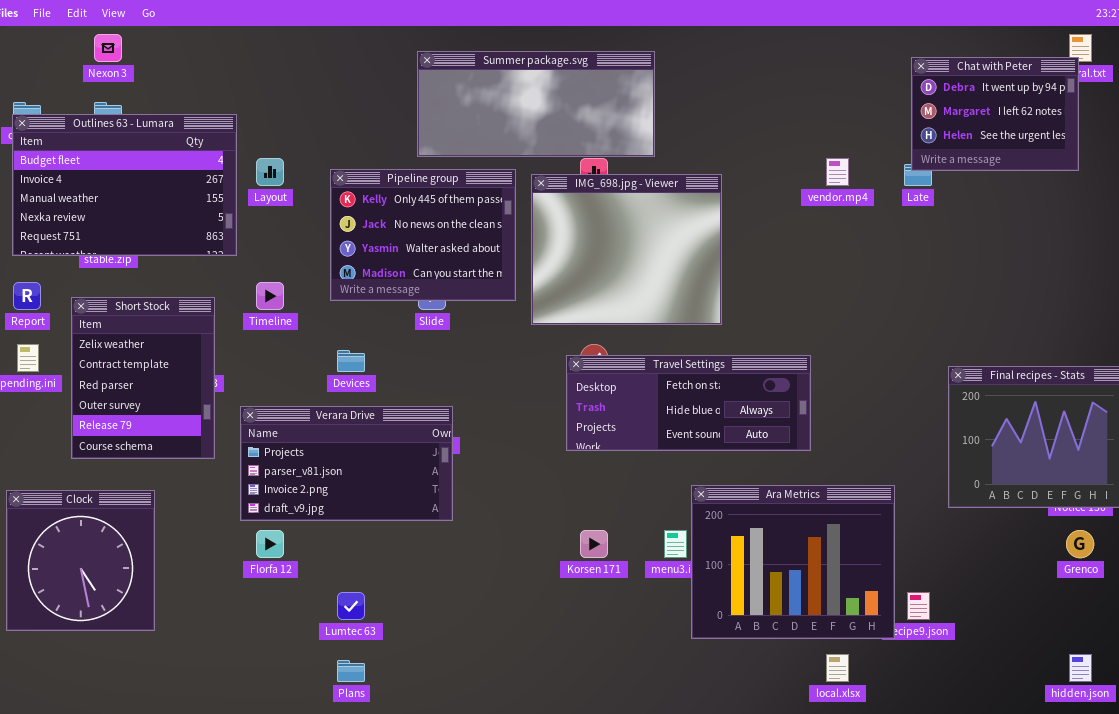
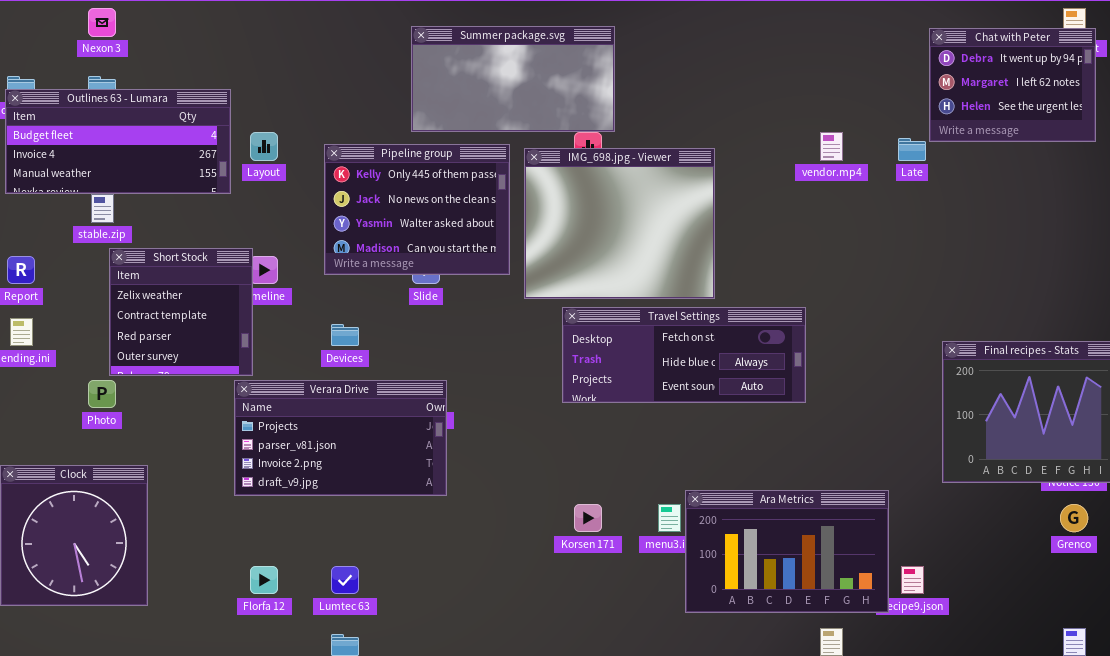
Summer package.svg: [417,51,655,157] -> [411,26,615,132], resized
Chat with Peter: [911,57,1079,171] -> [929,28,1096,142], moved
Outlines 63 - Lumara: [12,114,237,256] -> [5,89,231,194], resized
Short Stock: [71,297,215,459] -> [109,248,253,376], moved, resized
Travel Settings: [566,355,811,451] -> [562,307,806,403], moved
Ara Metrics: [691,485,895,639] -> [685,490,889,613], resized
Florfa 12: [256,530,284,558] -> [250,566,278,594], moved

